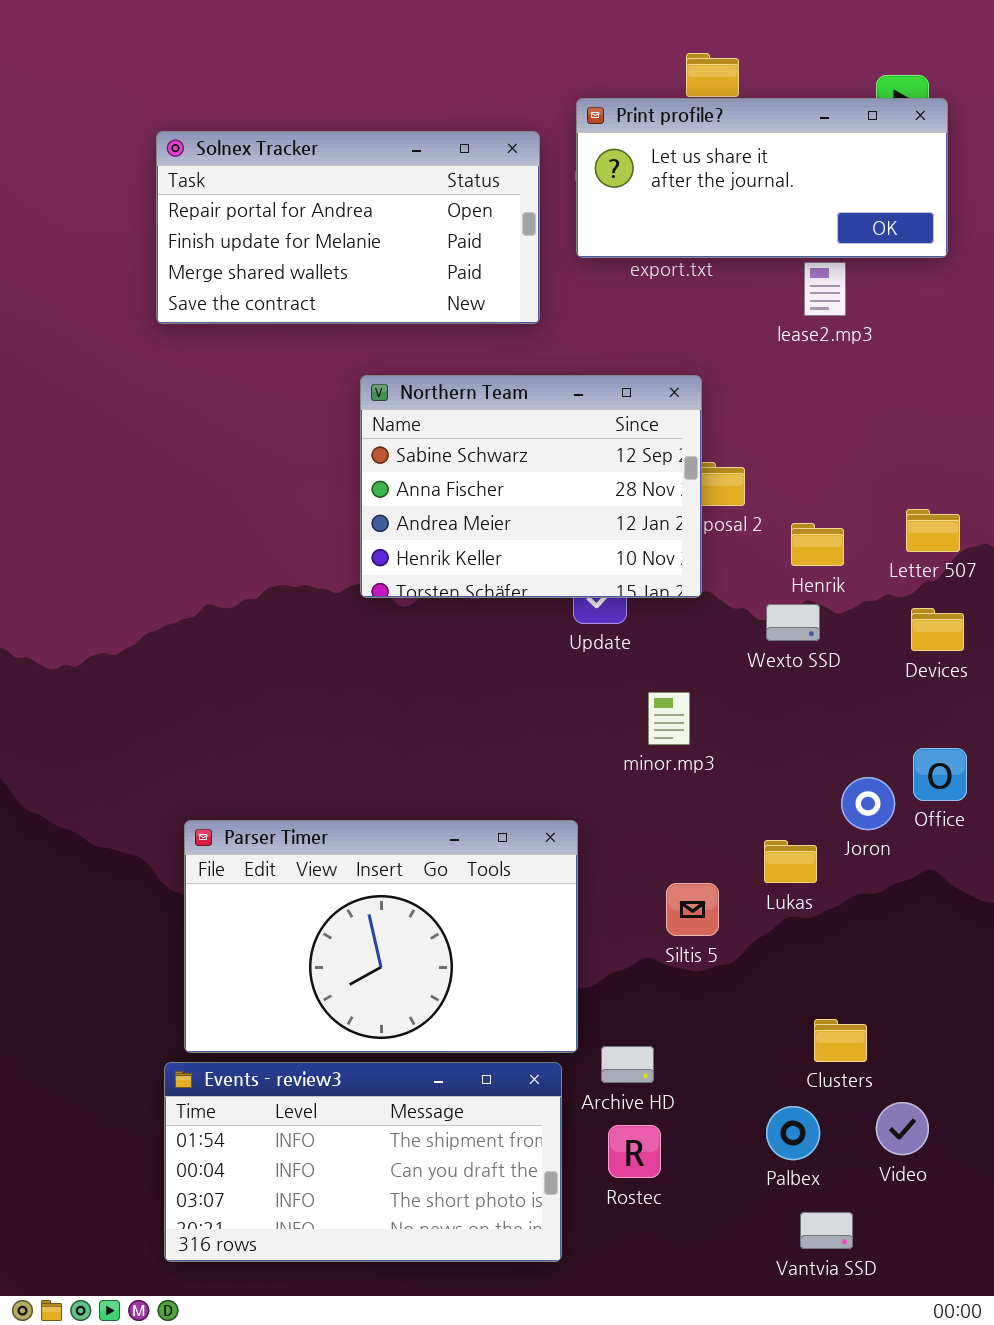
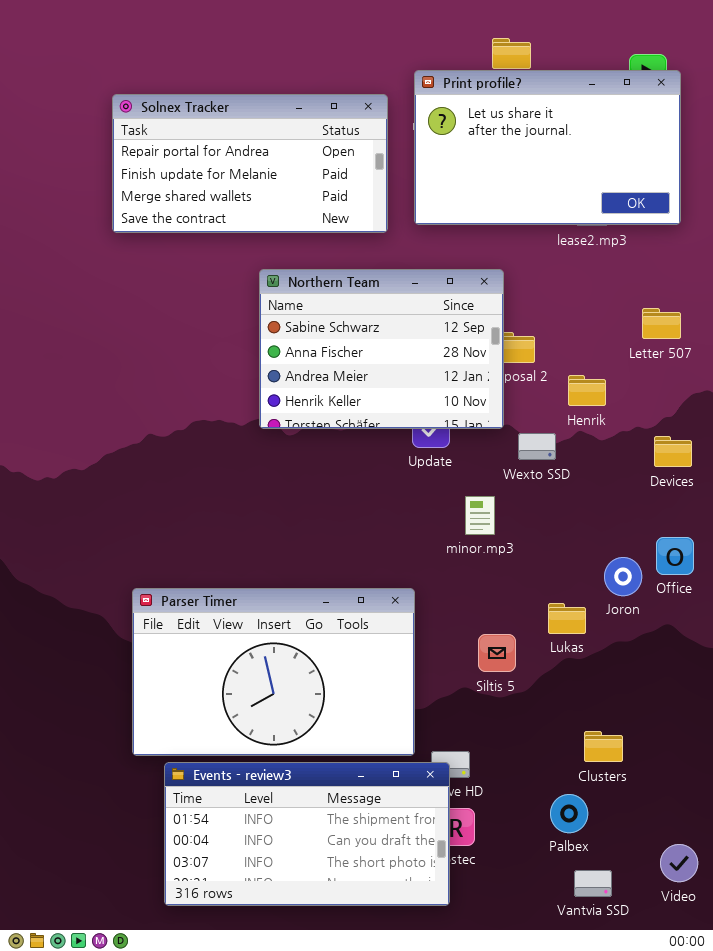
Print profile?: [576,98,948,258] -> [414,70,681,225], resized
Letter 507: [906,509,960,552] -> [642,308,681,339], moved
Wexto SSD: [766,604,820,641] -> [518,433,556,460], moved
Events - review3: [164,1062,562,1262] -> [164,762,450,906], moved
Video: [876,1102,929,1155] -> [660,844,698,882], moved

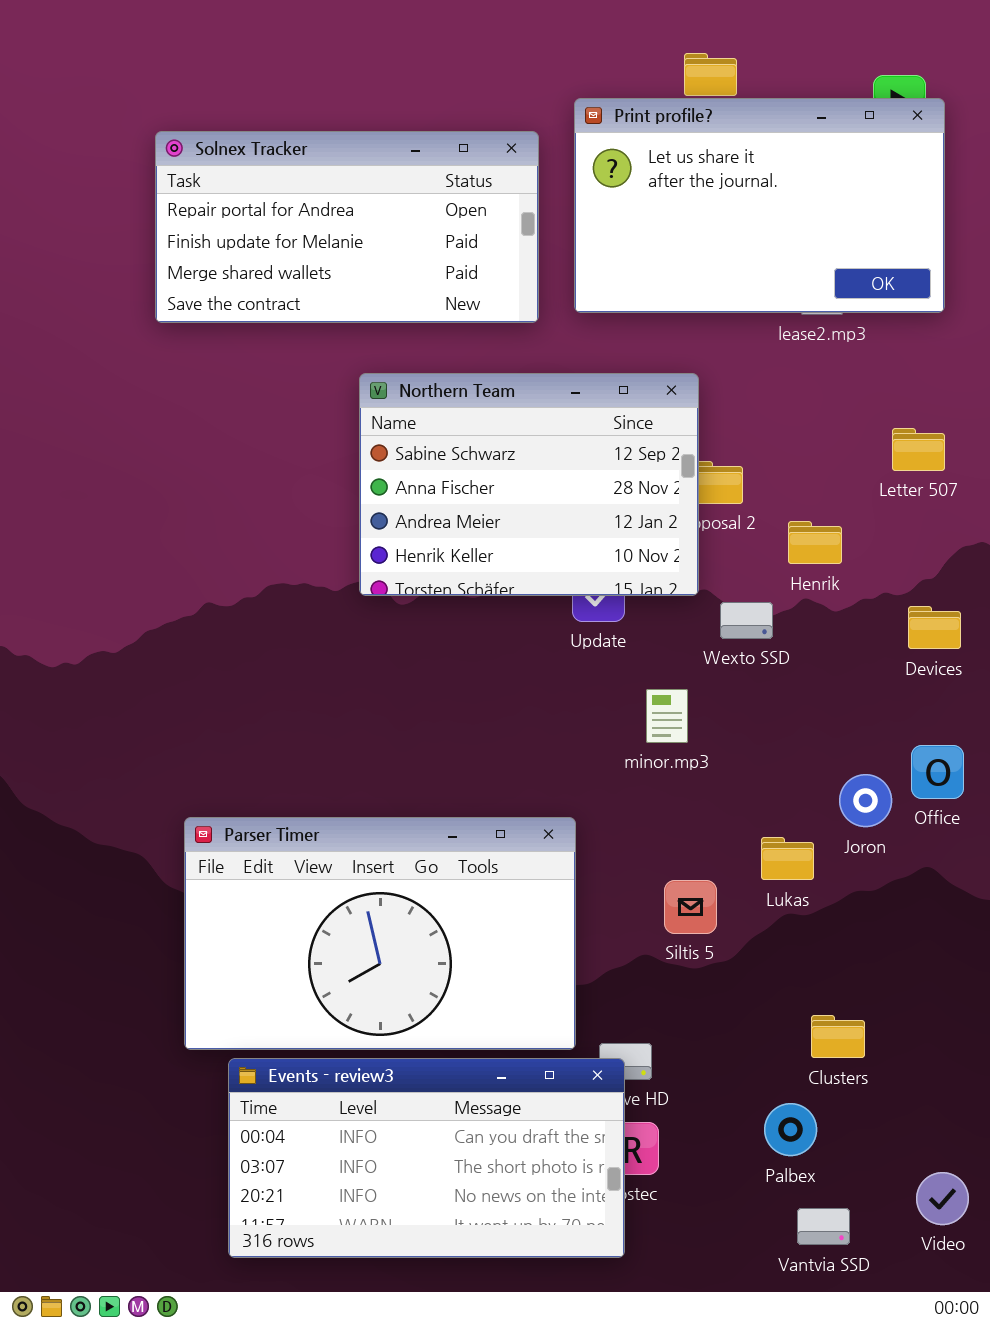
Events - review3: [164,762,450,906] -> [228,1058,625,1258], scrolled down 1 row

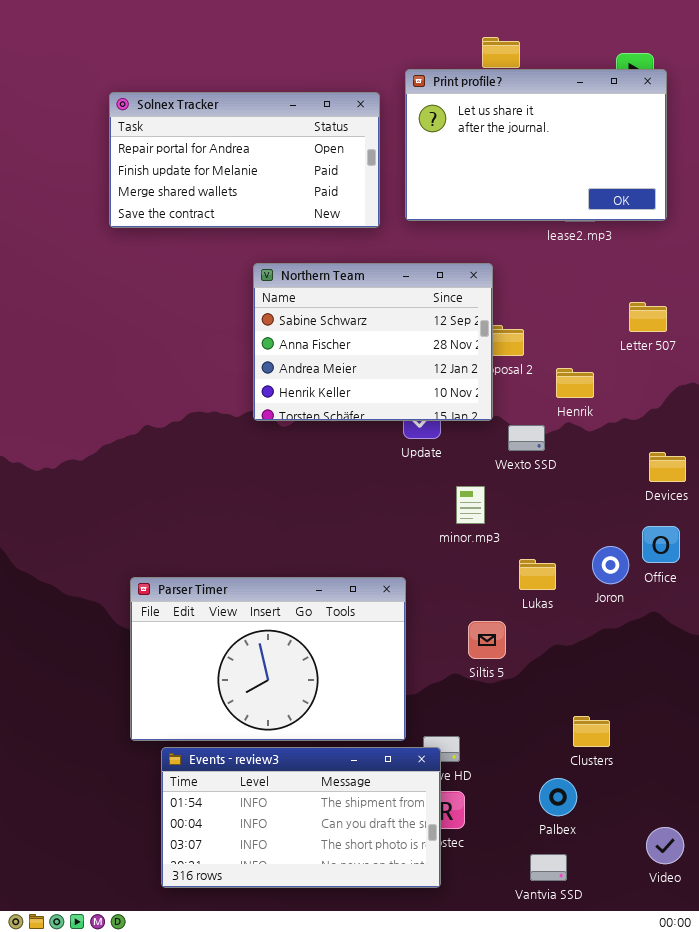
Devices: [908,606,961,649] -> [649,452,686,482], moved
Lukas: [761,837,814,880] -> [519,559,556,590], moved
Events - review3: [228,1058,625,1258] -> [161,747,441,888], scrolled up 1 row
Vantvia SSD: [797,1208,850,1245] -> [530,854,567,881], moved

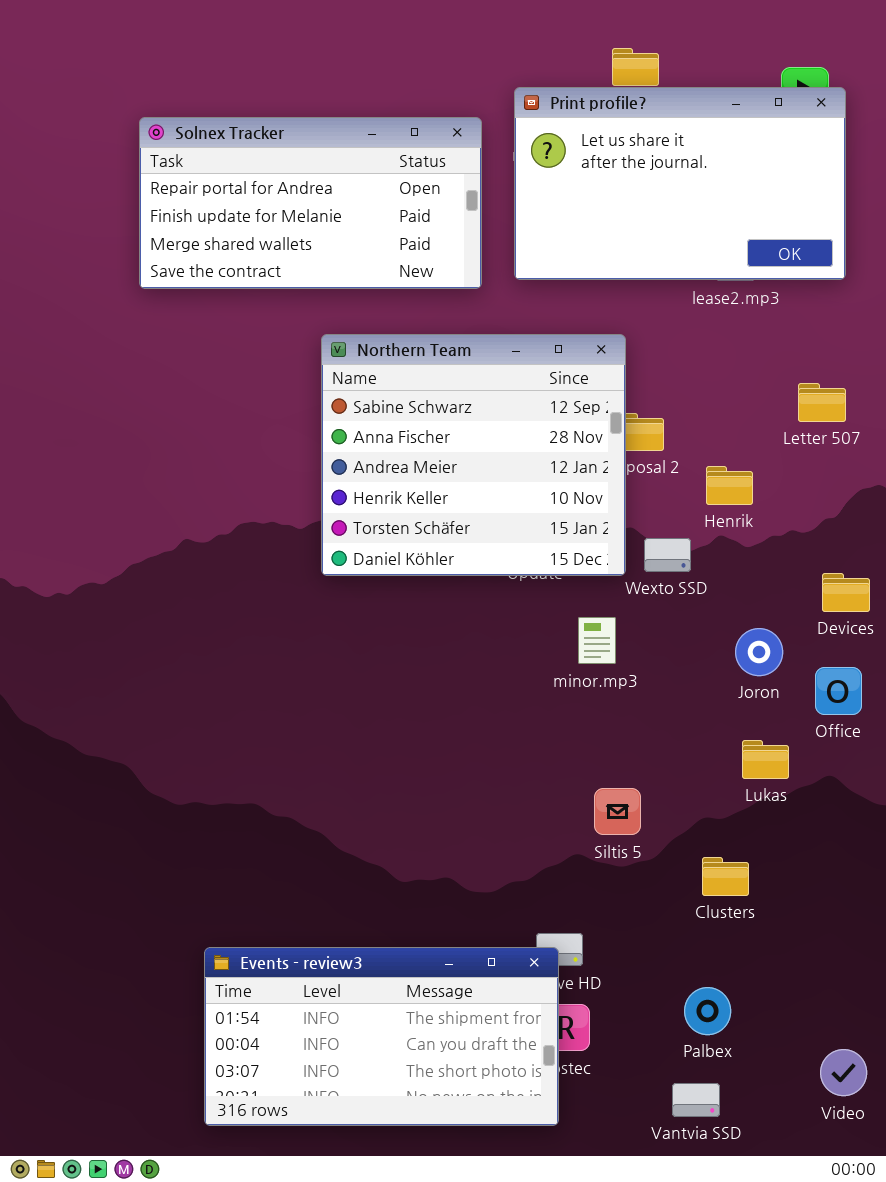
Northern Team: [253,263,493,421] -> [321,334,626,576], resized
Joron: [592,546,629,584] -> [735,628,783,676], moved
Lukas: [519,559,556,590] -> [742,740,789,779], moved
Parser Timer: [130,577,406,741] -> none, closed
Clusters: [573,716,610,747] -> [702,857,749,896], moved

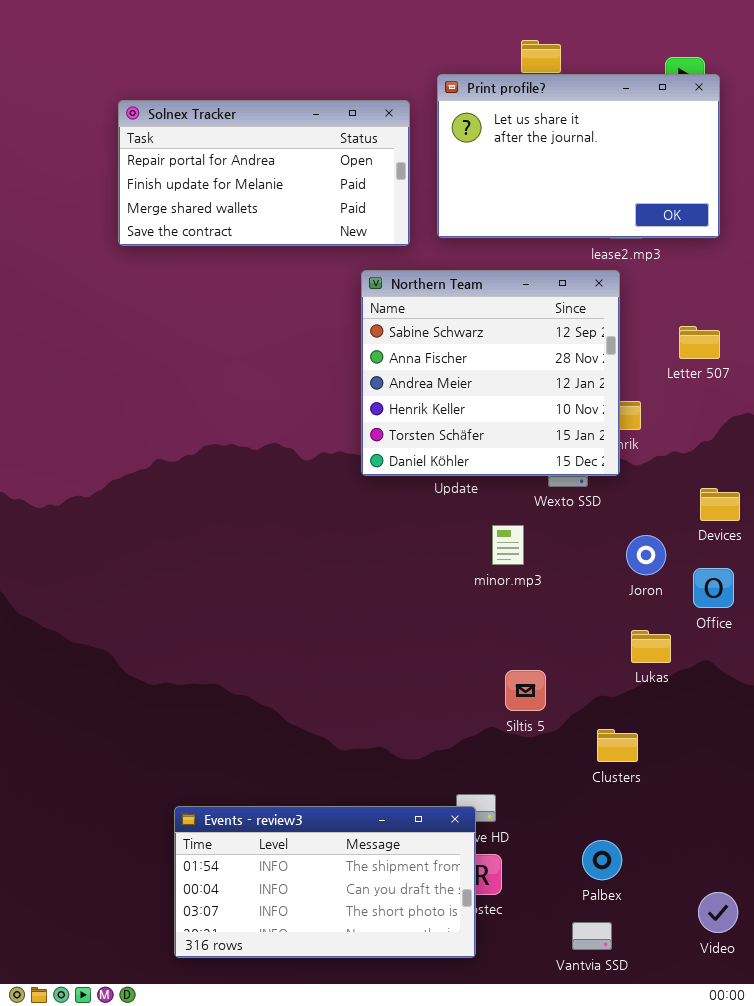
Northern Team: [321,334,626,576] -> [361,270,620,476], moved

